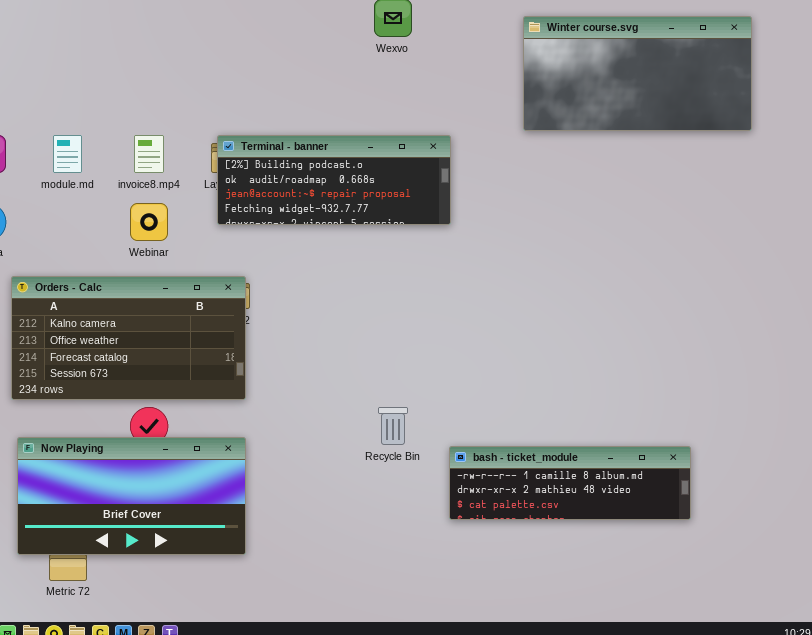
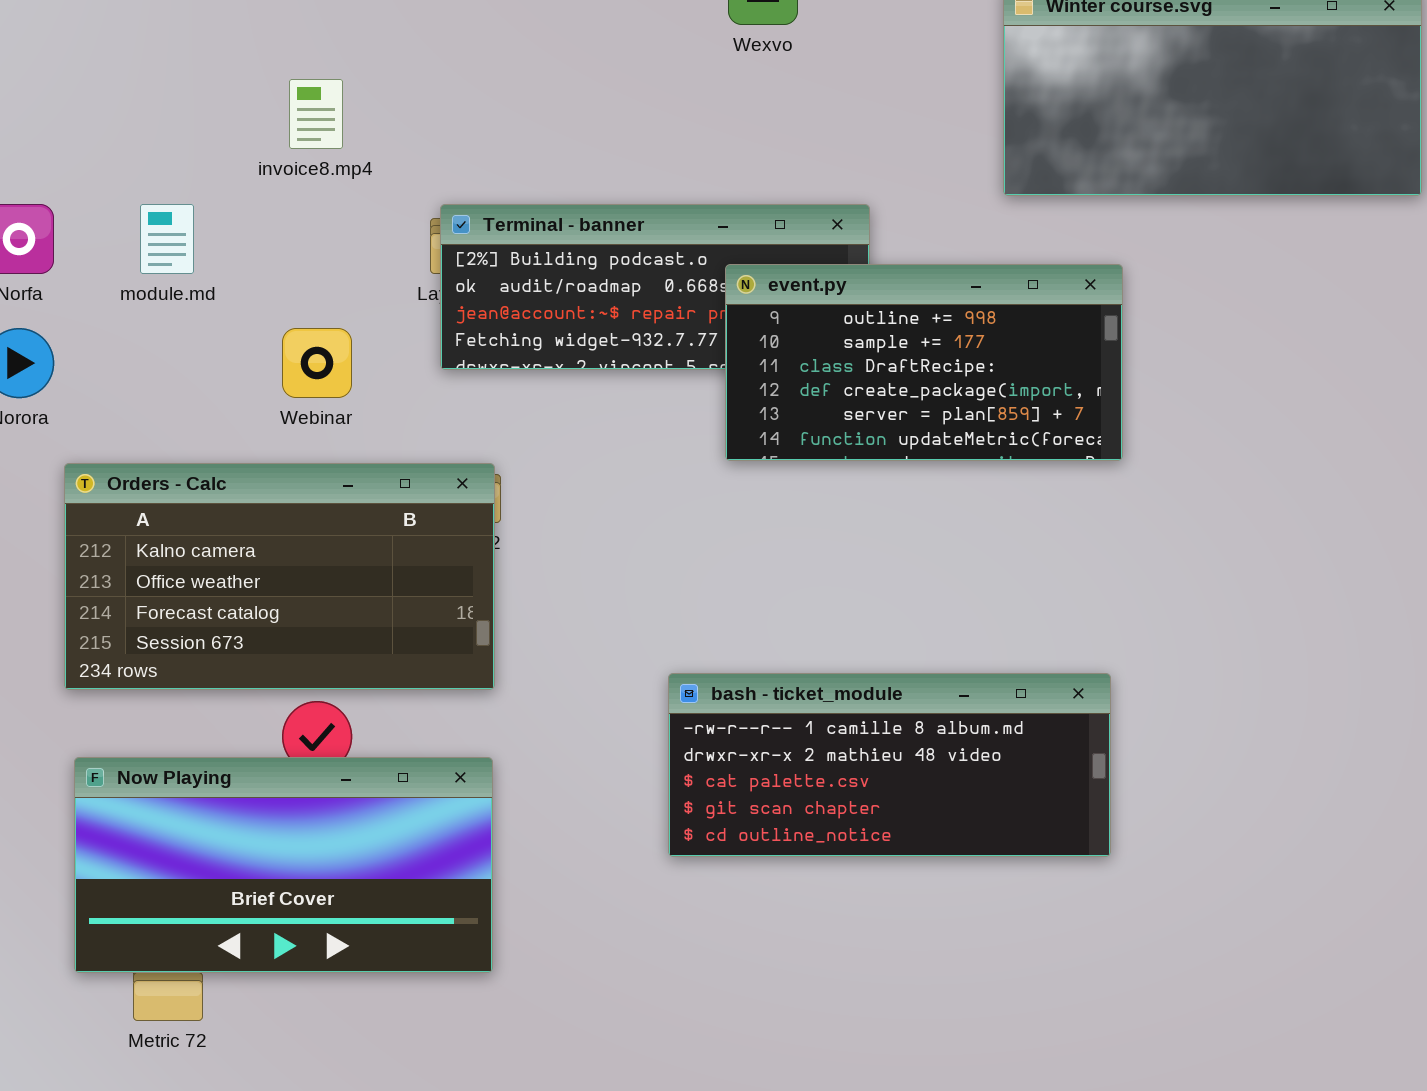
invoice8.mp4: [134,135,164,173] -> [289,79,343,149], moved
event.py: none -> [725,264,1123,461], opened
bash - ticket_module: [449,446,691,520] -> [668,673,1111,857], moved, resized

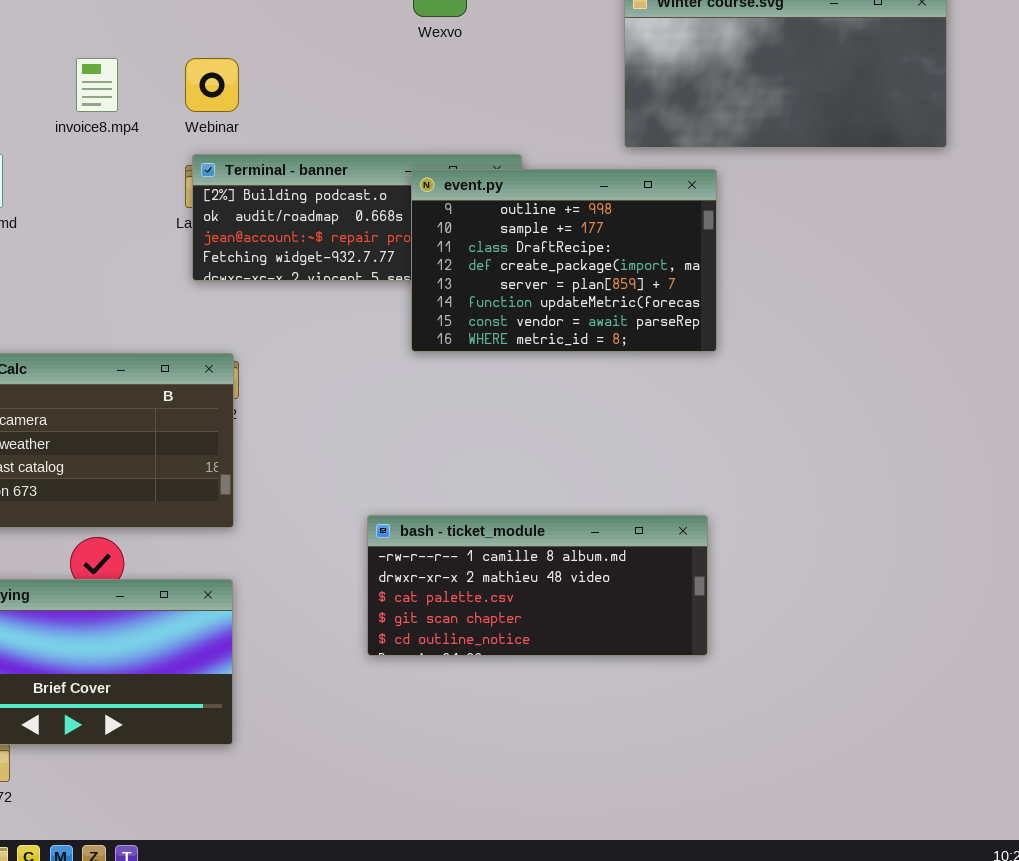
event.py: [725,264,1123,461] -> [411,169,717,352], resized
Webinar: [282,328,352,398] -> [185,58,239,112], moved

